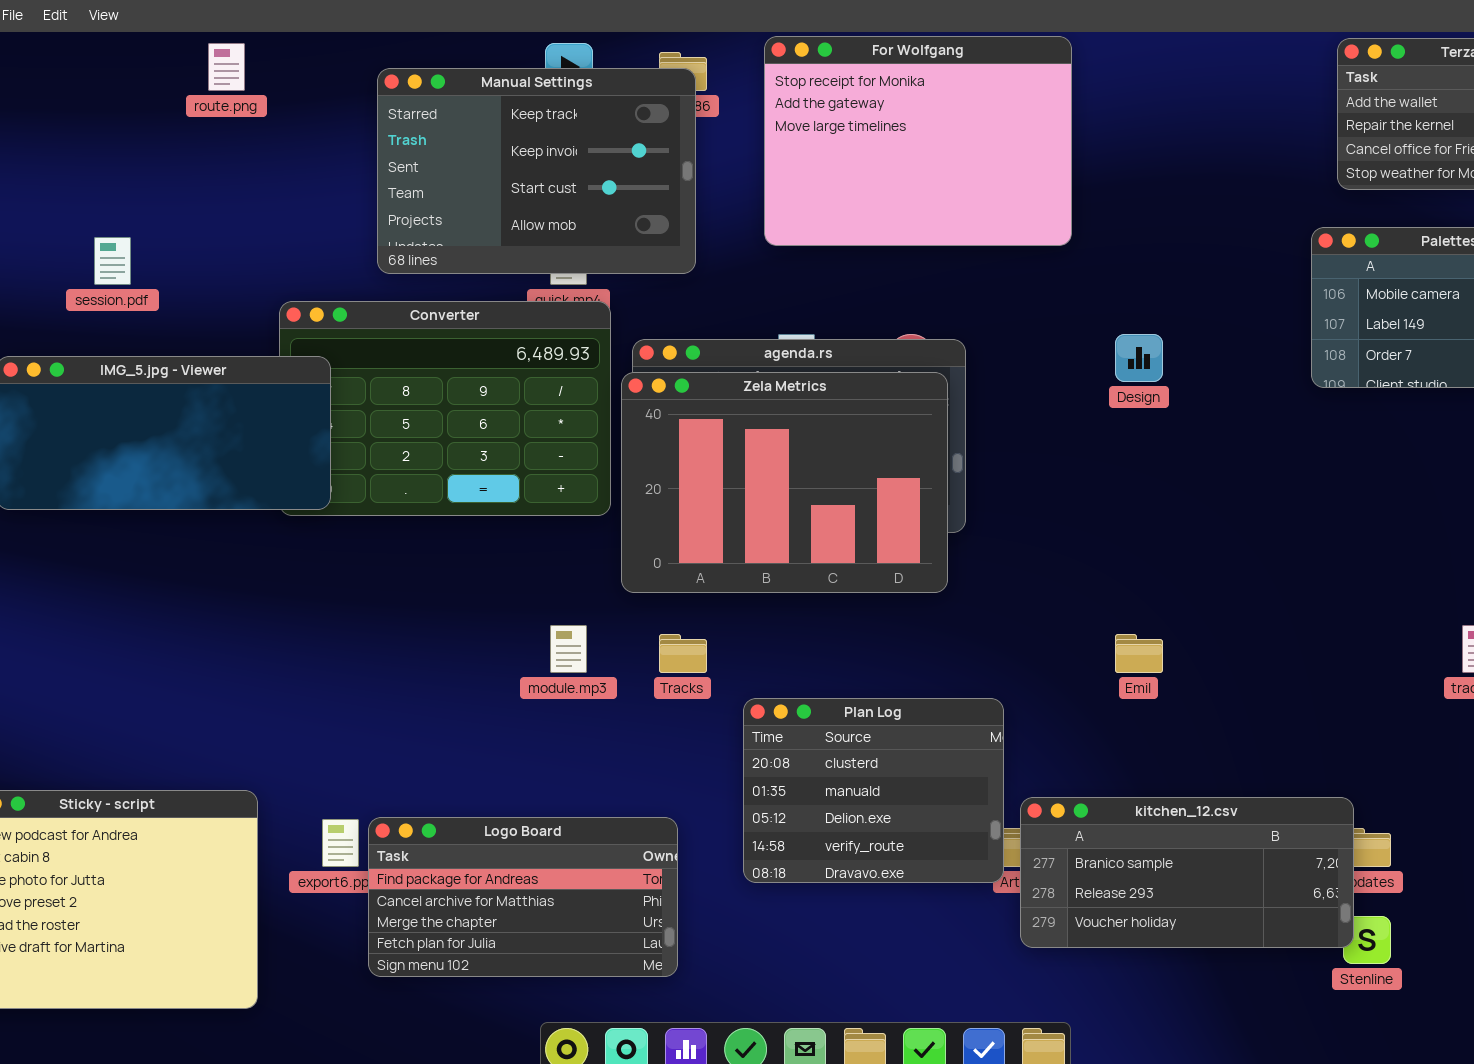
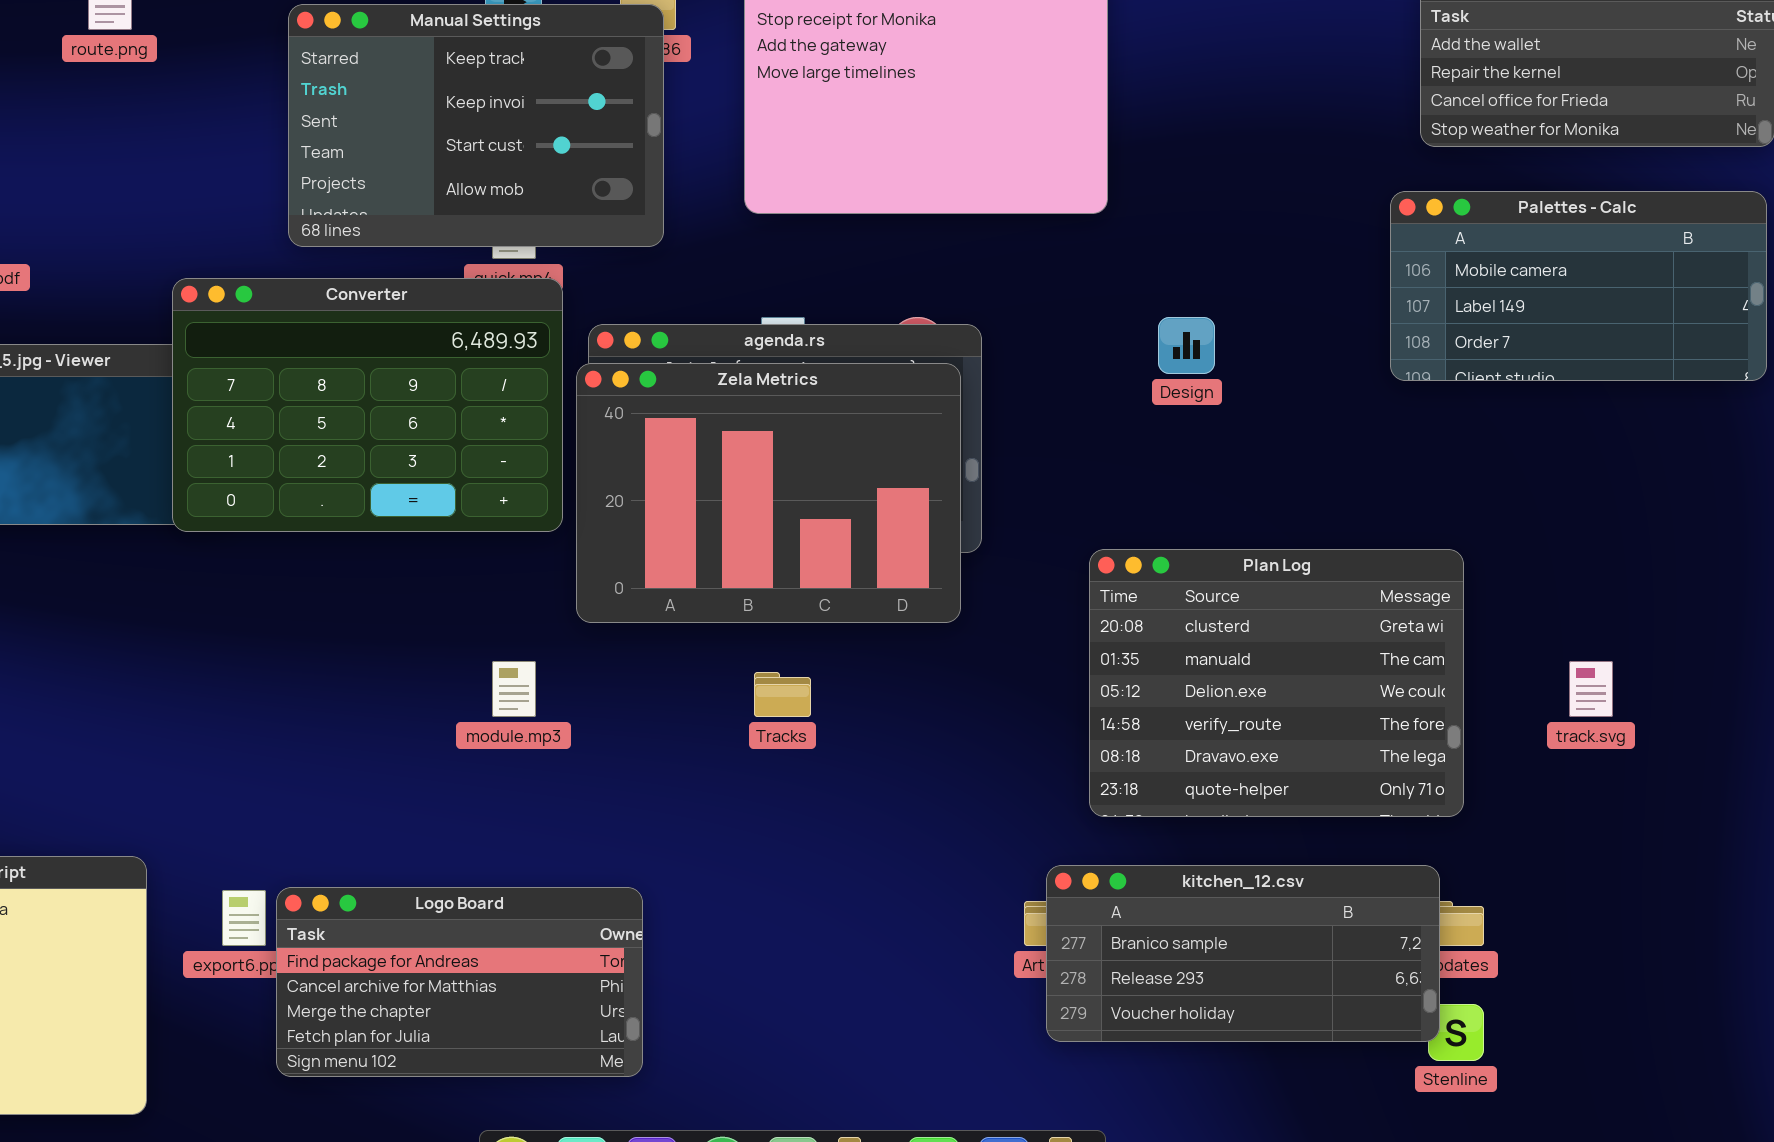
Converter: [279,301,611,516] -> [172,278,563,532], raised
Tracks: [659,634,707,673] -> [754,672,811,717], moved
Plan Log: [743,698,1004,883] -> [1089,549,1464,817], moved, resized

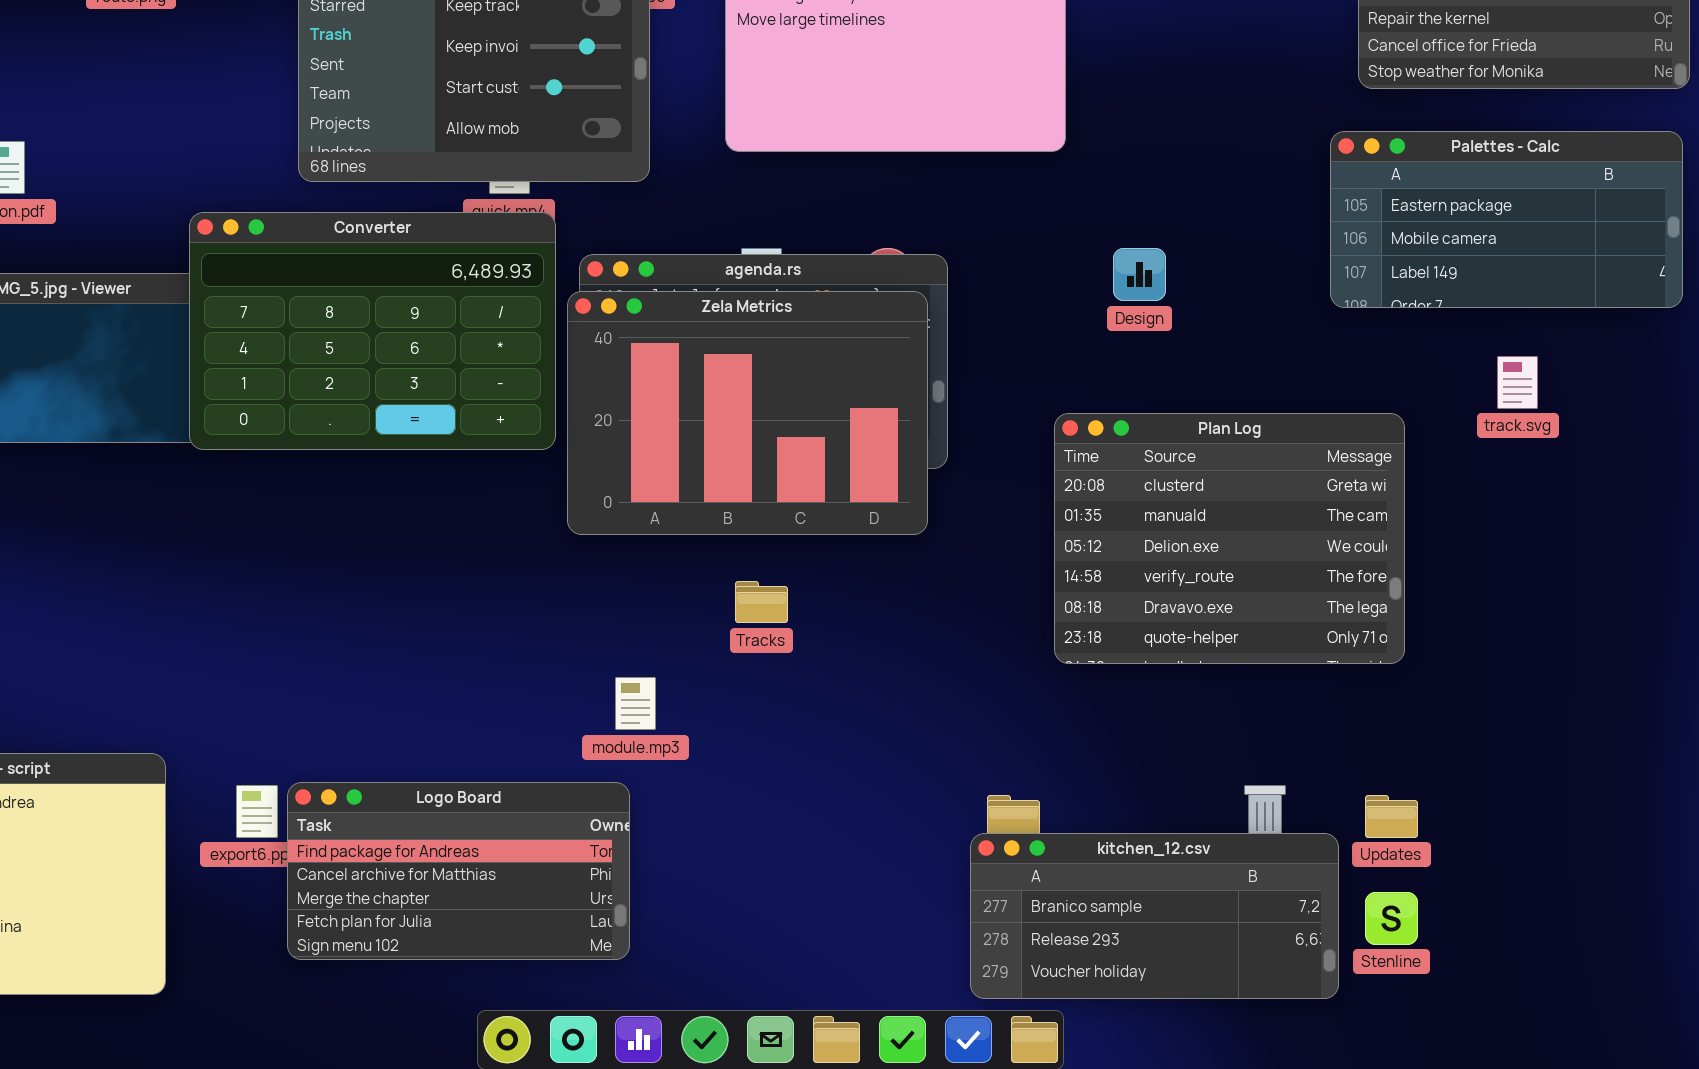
Palettes - Calc: [1390,191,1767,381] -> [1330,131,1683,308], scrolled up 1 row
Plan Log: [1089,549,1464,817] -> [1054,413,1405,664], moved
module.mp3: [492,661,536,717] -> [615,677,656,730], moved
track.svg: [1569,661,1613,717] -> [1497,356,1538,409], moved
kitchen_12.csv: [1046,865,1440,1042] -> [970,833,1339,999], moved

